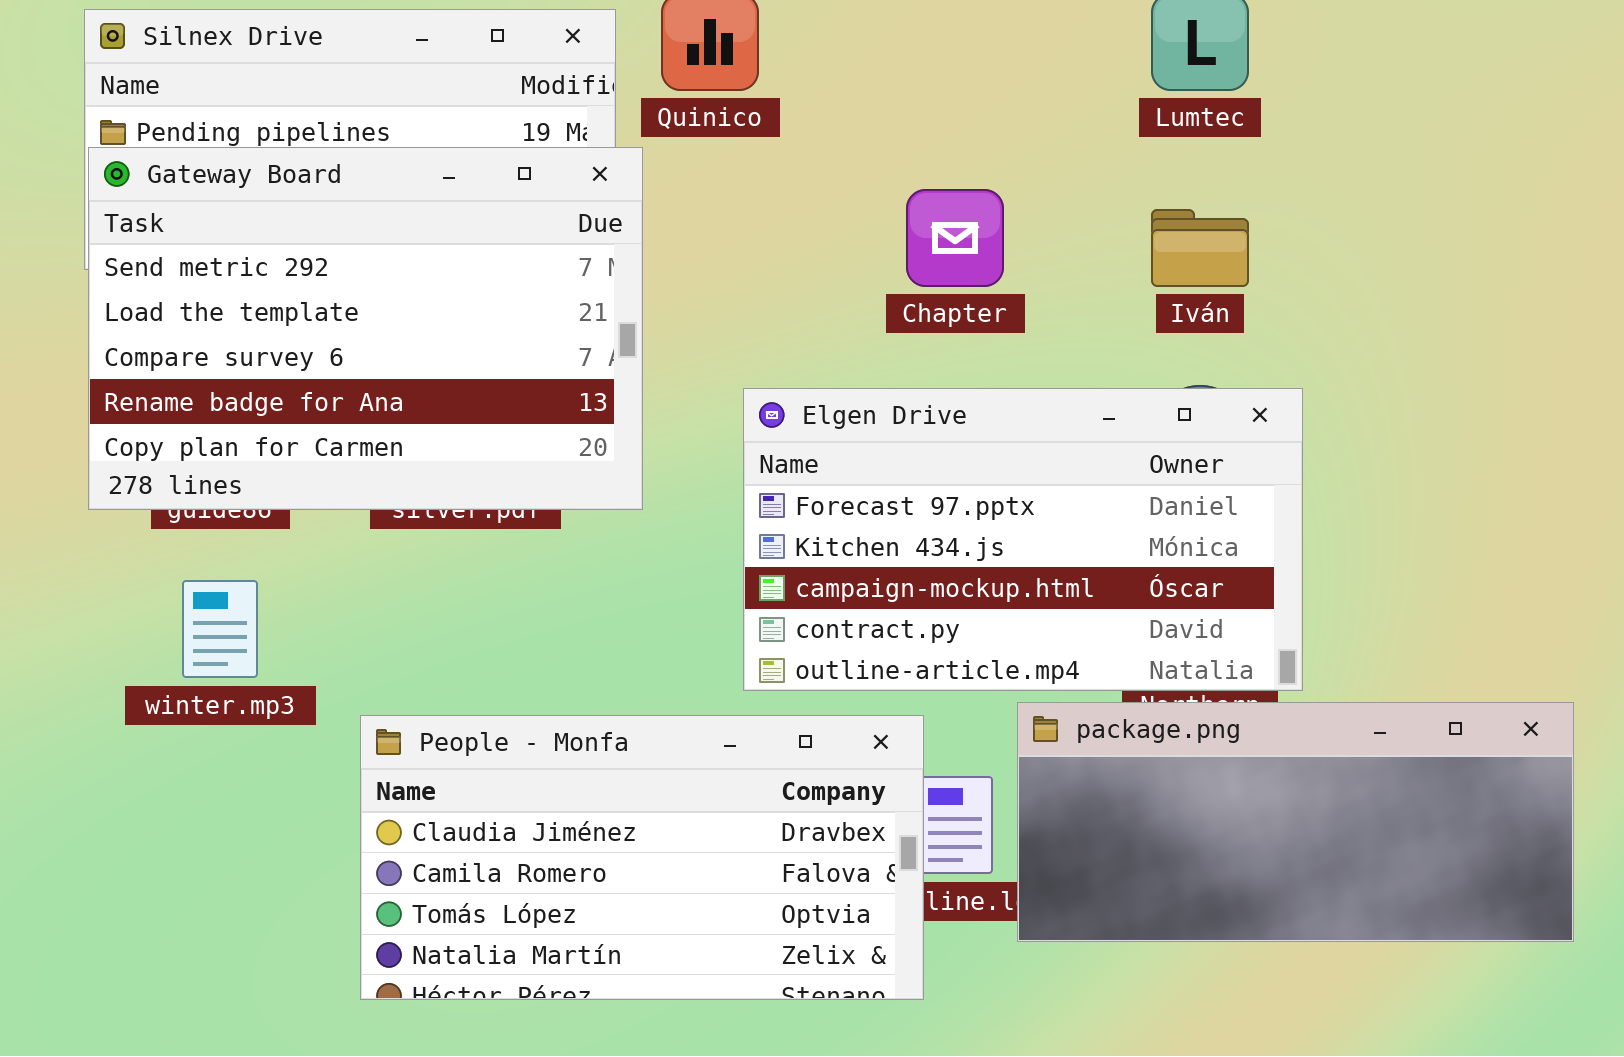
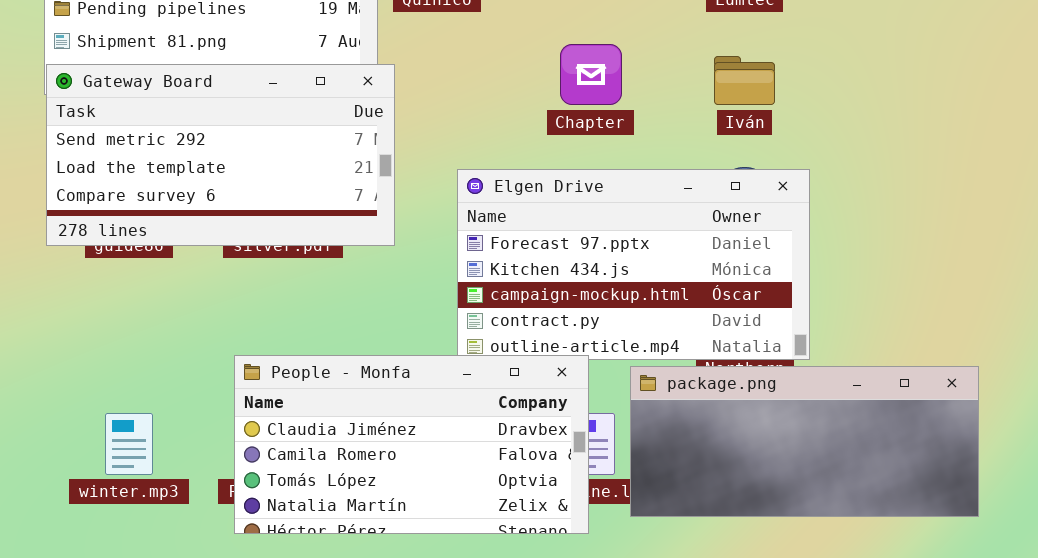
Gateway Board: [88,147,643,510] -> [46,64,395,246], resized
winter.mp3: [182,580,258,678] -> [105,413,153,475], moved
People - Monfa: [360,715,924,1000] -> [234,355,589,534], moved

